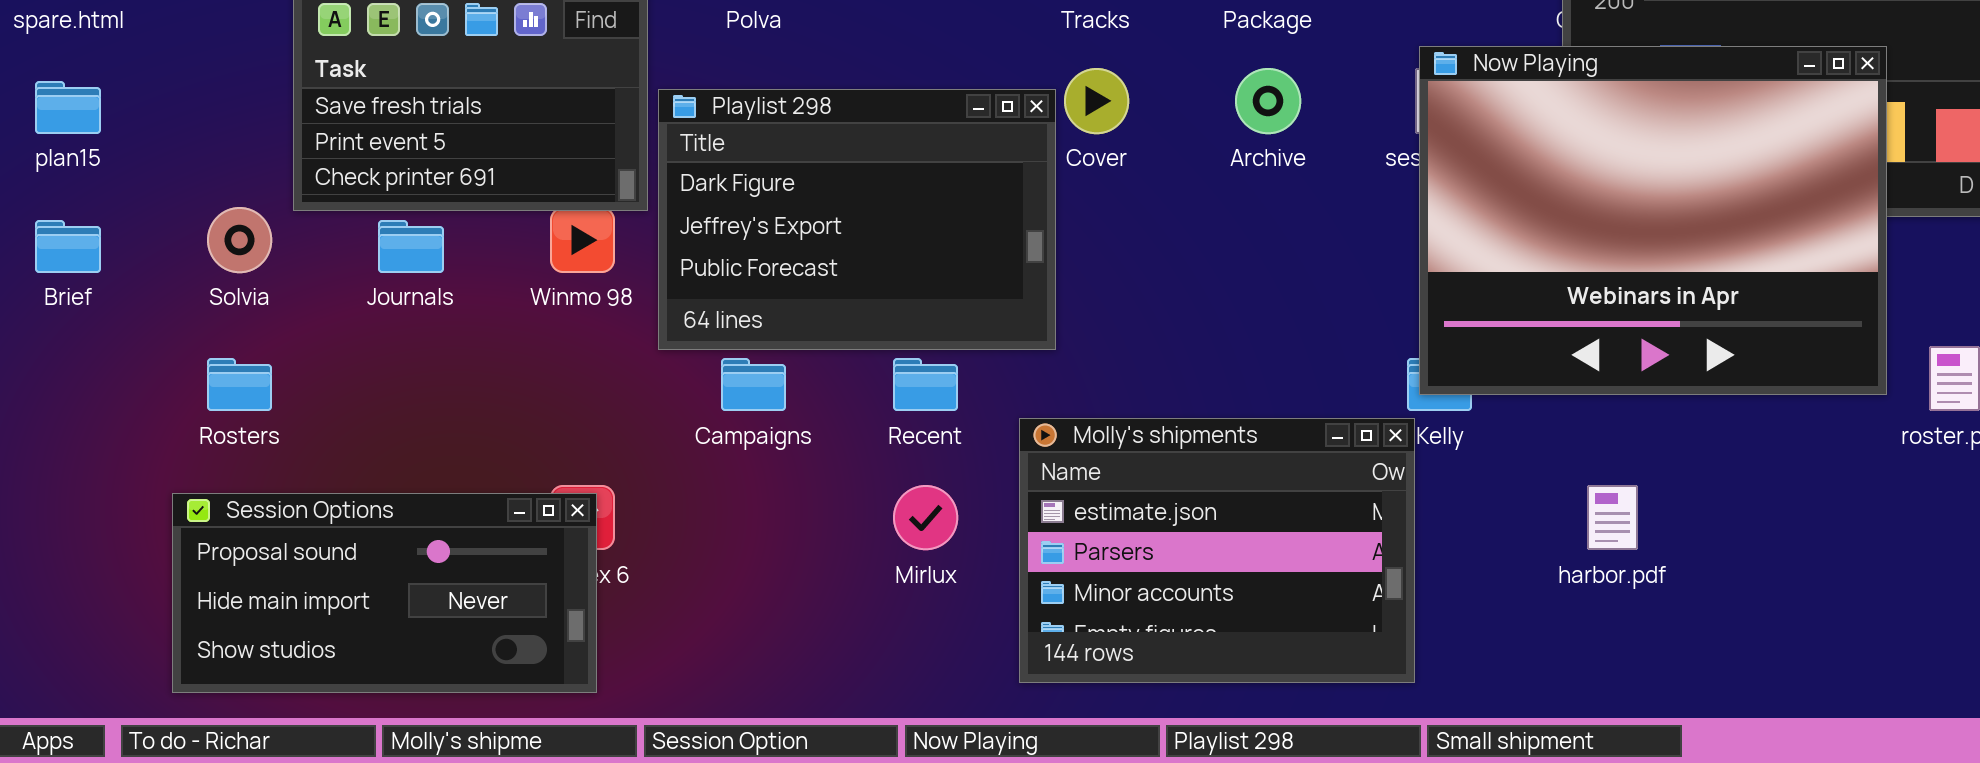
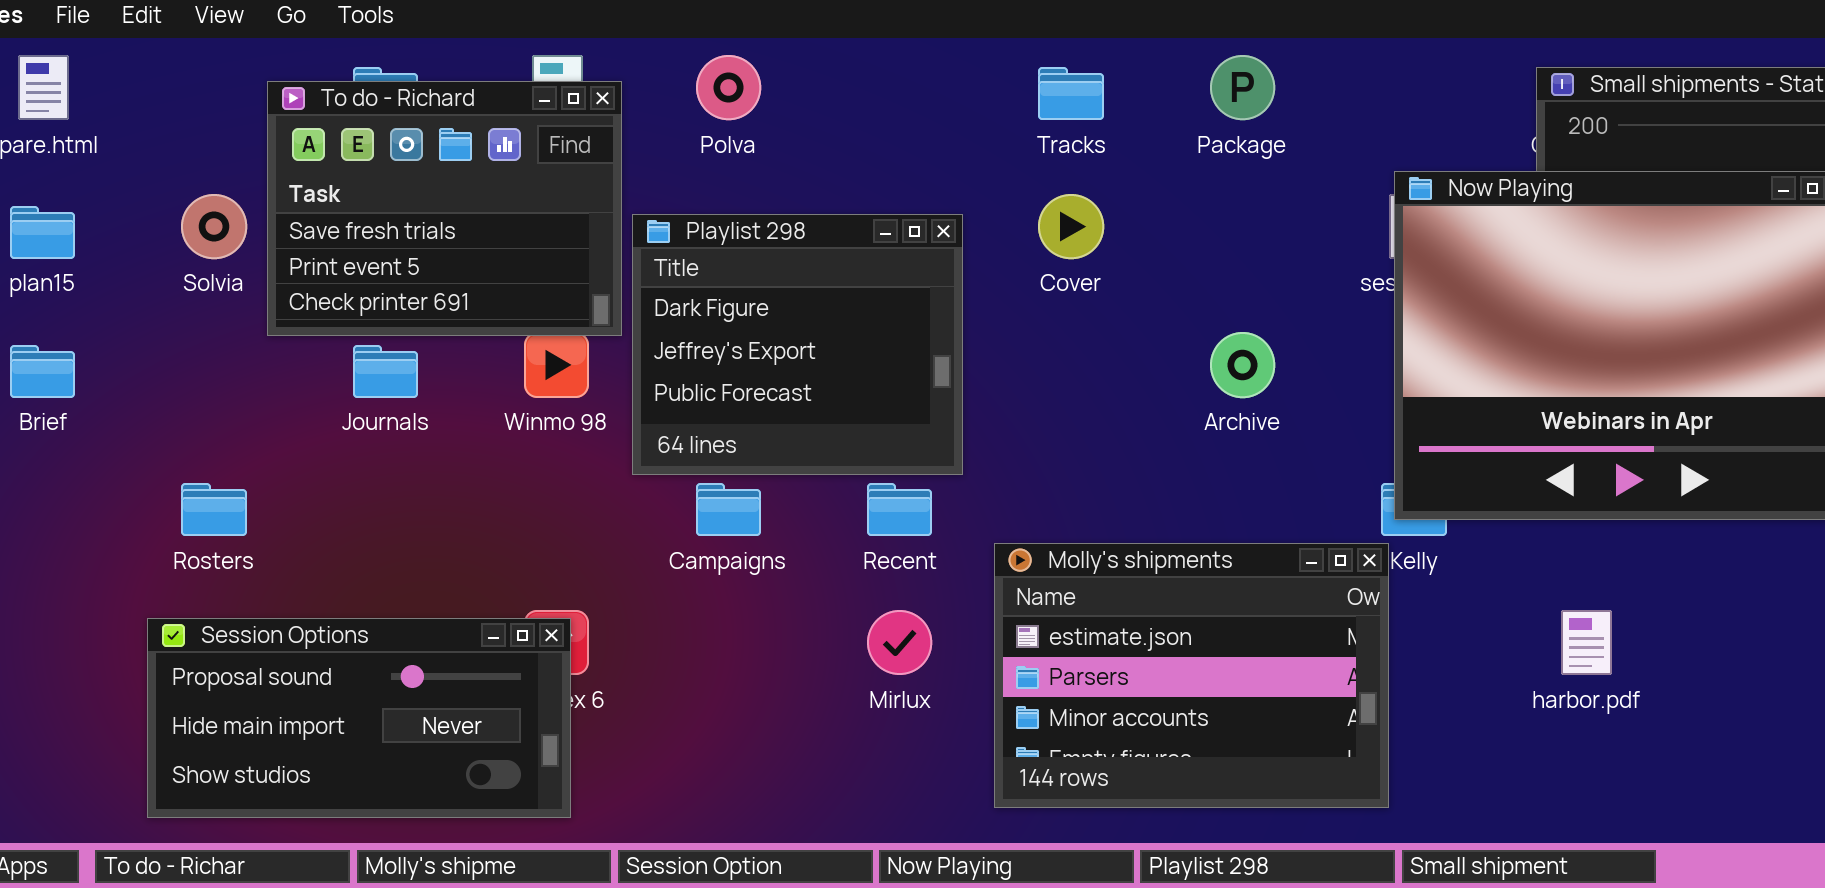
Archive: [1235,68,1301,134] -> [1210,332,1275,398], moved
Playlist 298: [658,89,1056,350] -> [632,214,963,475], resized
Solvia: [207,207,272,273] -> [181,194,247,259], moved

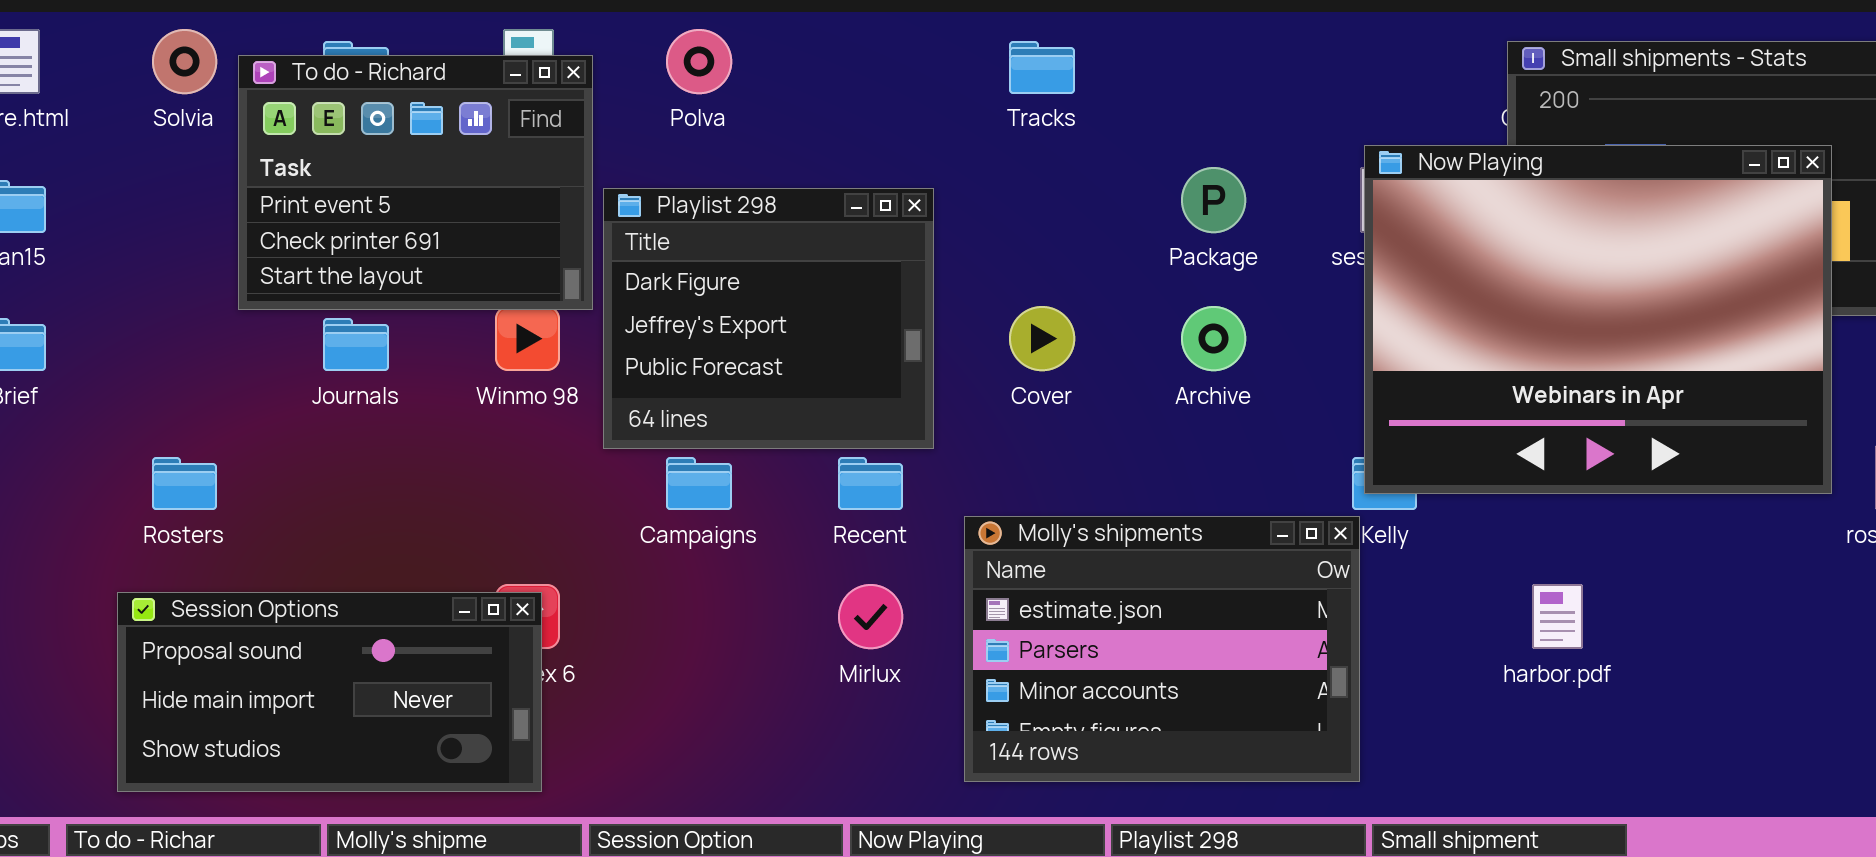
Package: [1210,55,1275,120] -> [1181,167,1246,233], moved
To do - Richard: [267,81,622,336] -> [238,55,593,310], scrolled down 1 row
Solvia: [181,194,247,259] -> [152,29,217,94], moved
Cover: [1038,194,1104,259] -> [1009,306,1075,371], moved

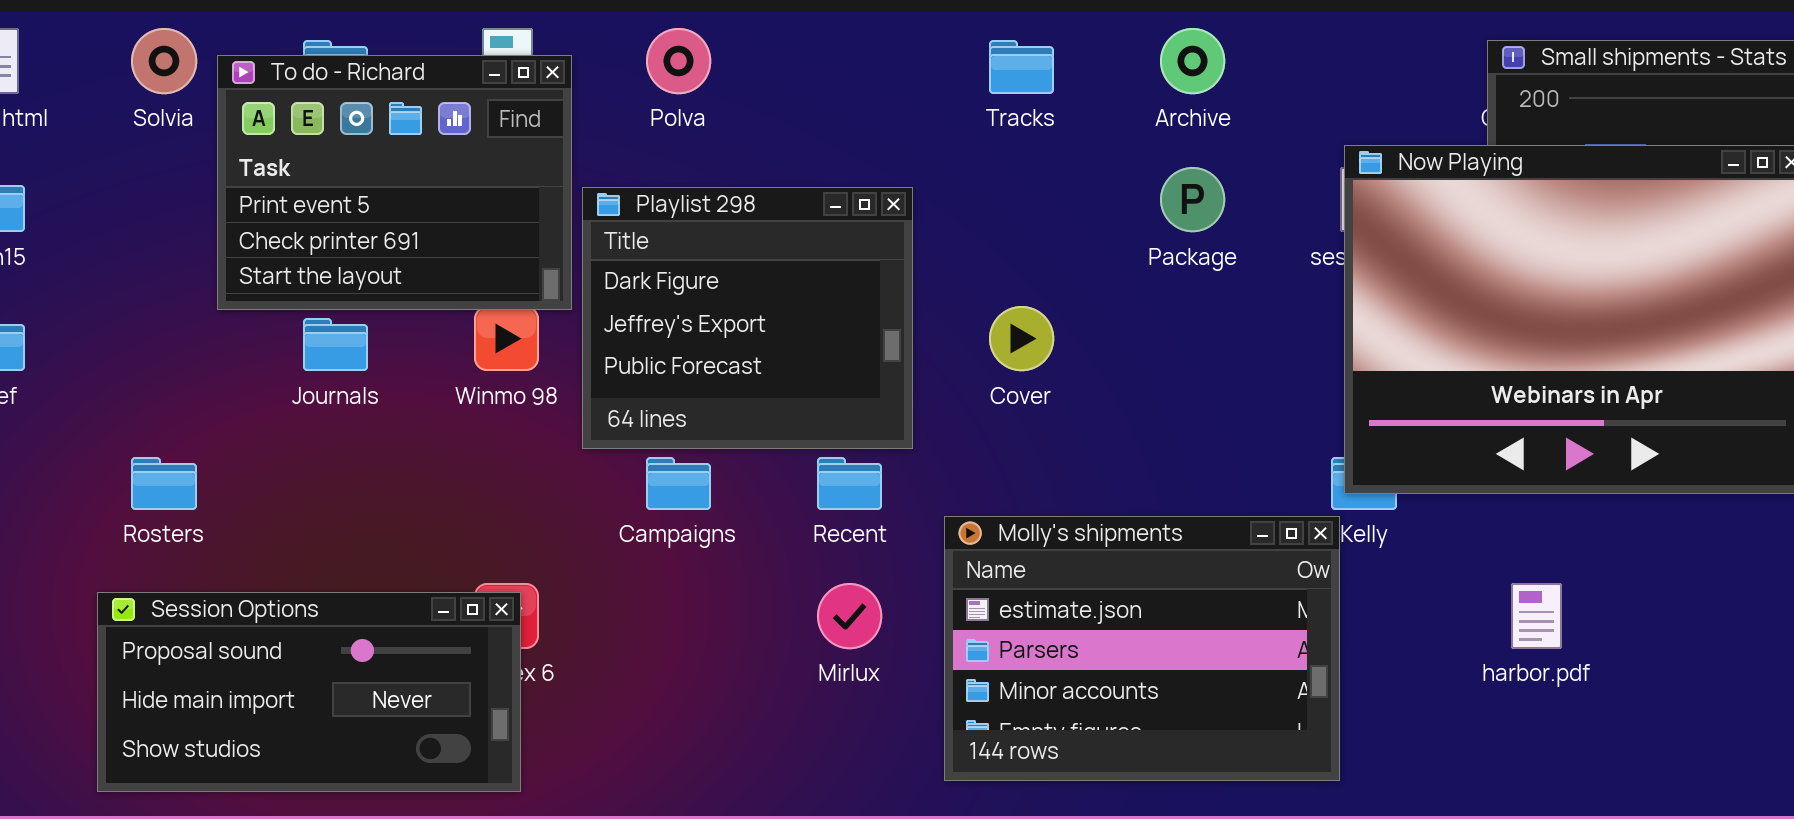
Archive: [1181,306,1246,371] -> [1160,28,1225,94], moved

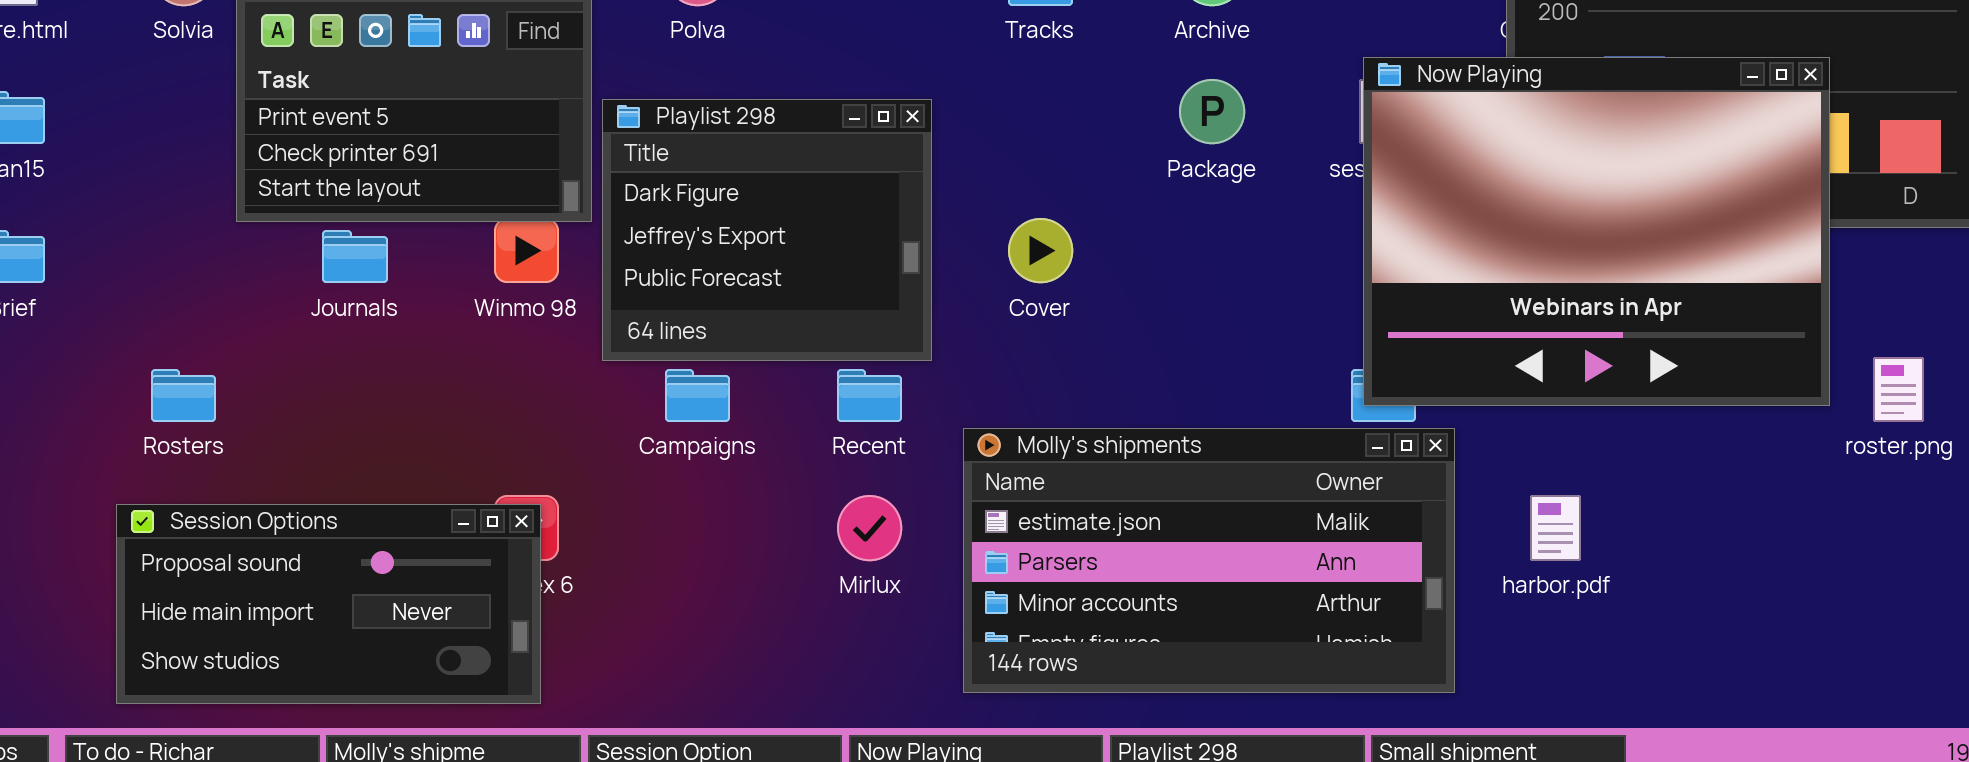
Molly's shipments: [944,516,1340,781] -> [963,428,1455,693], resized

